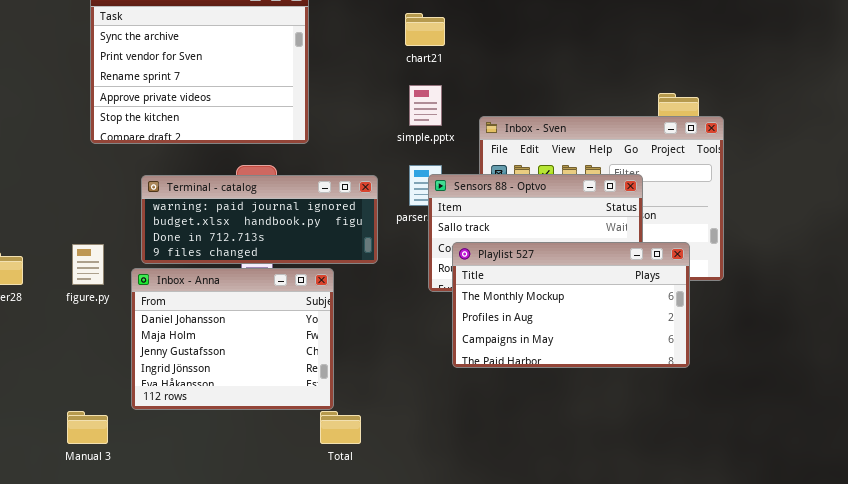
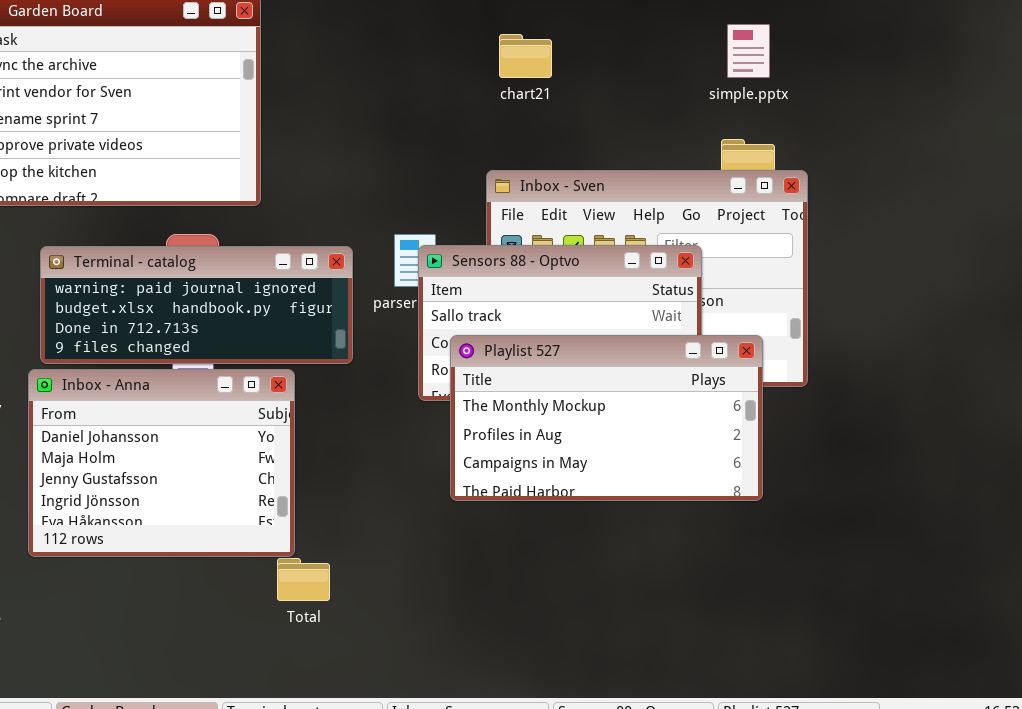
chart21: [405,13,445,46] -> [499,34,552,78], moved
simple.pptx: [409,85,442,126] -> [727,24,770,78], moved

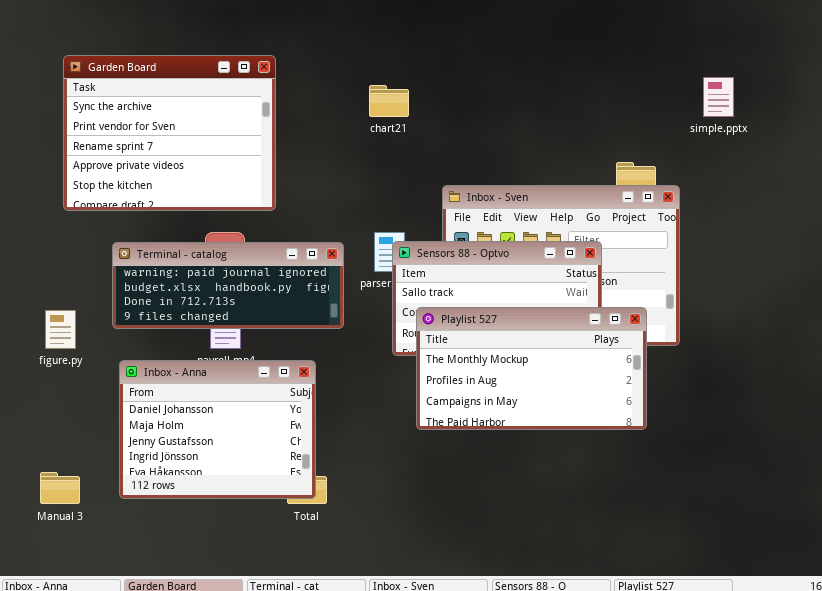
simple.pptx: [727,24,770,78] -> [703,77,734,117], moved
chart21: [499,34,552,78] -> [369,85,409,117], moved
Inbox - Anna: [28,369,295,557] -> [119,360,316,499], moved

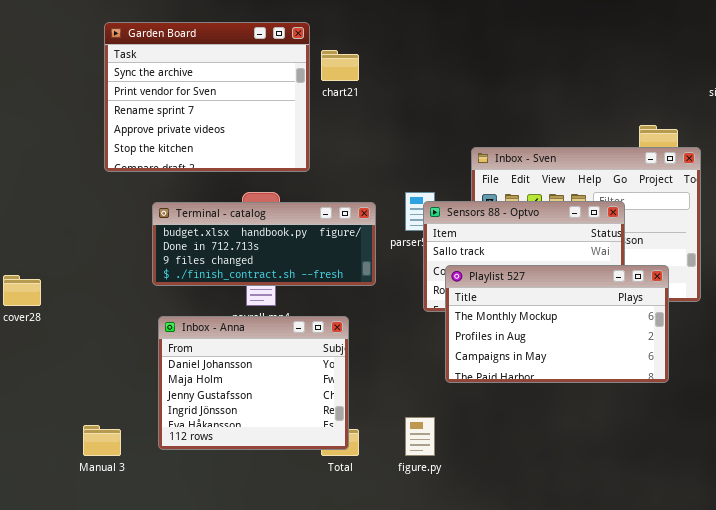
chart21: [369,85,409,117] -> [321,50,359,81], moved
Terminal - catalog: [112,242,344,329] -> [152,202,376,286], scrolled down 1 row
figure.py: [45,310,76,349] -> [405,417,435,456], moved

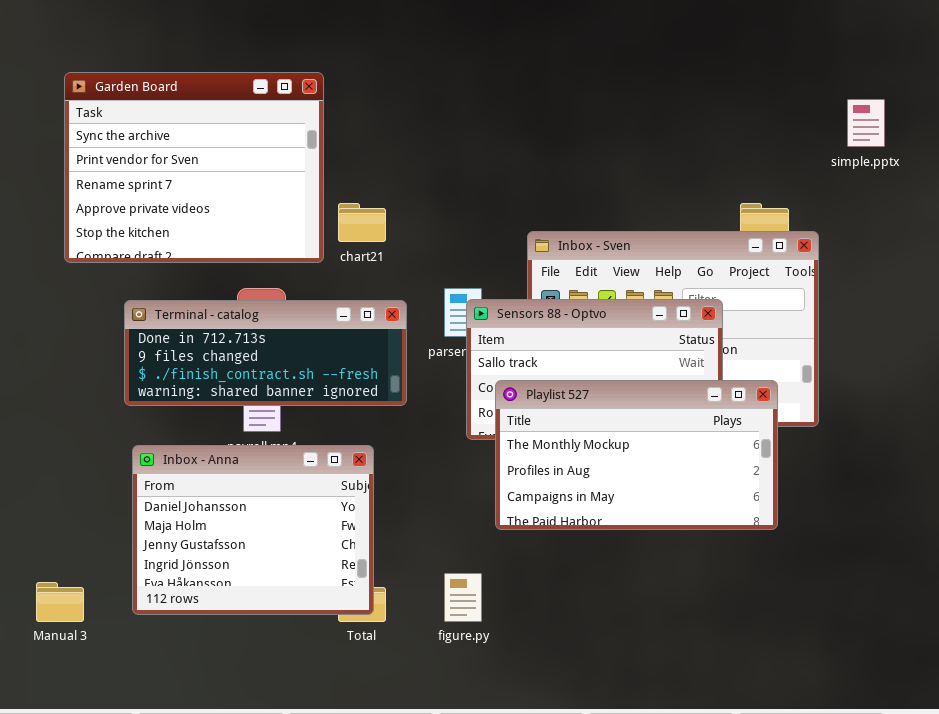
chart21: [321,50,359,81] -> [338,203,386,242], moved
Terminal - catalog: [152,202,376,286] -> [124,300,407,406], scrolled down 1 row

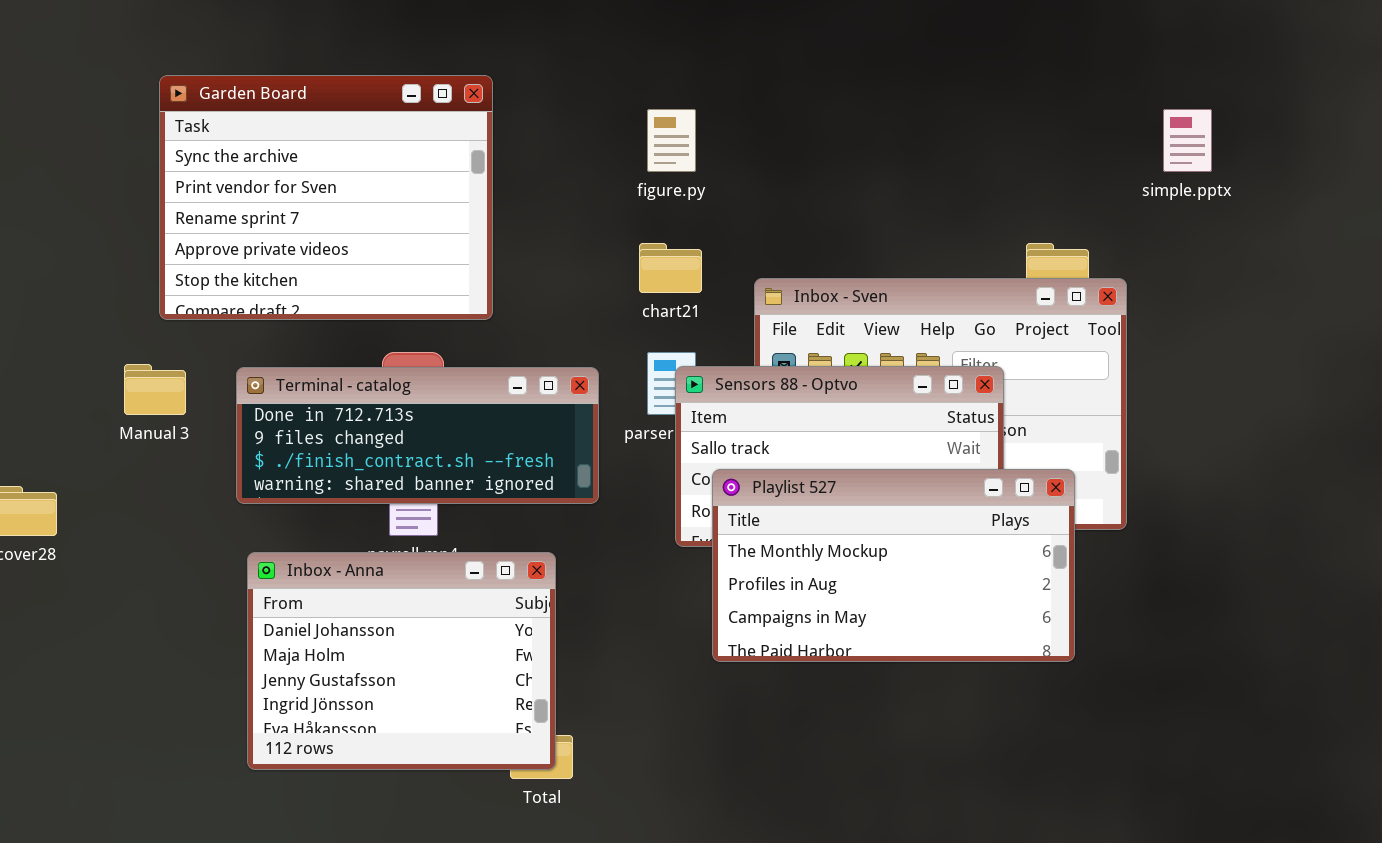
chart21: [338,203,386,242] -> [639,243,702,293], moved
figure.py: [444,573,482,622] -> [647,109,696,172], moved
Manual 3: [36,582,84,622] -> [124,364,186,415], moved

